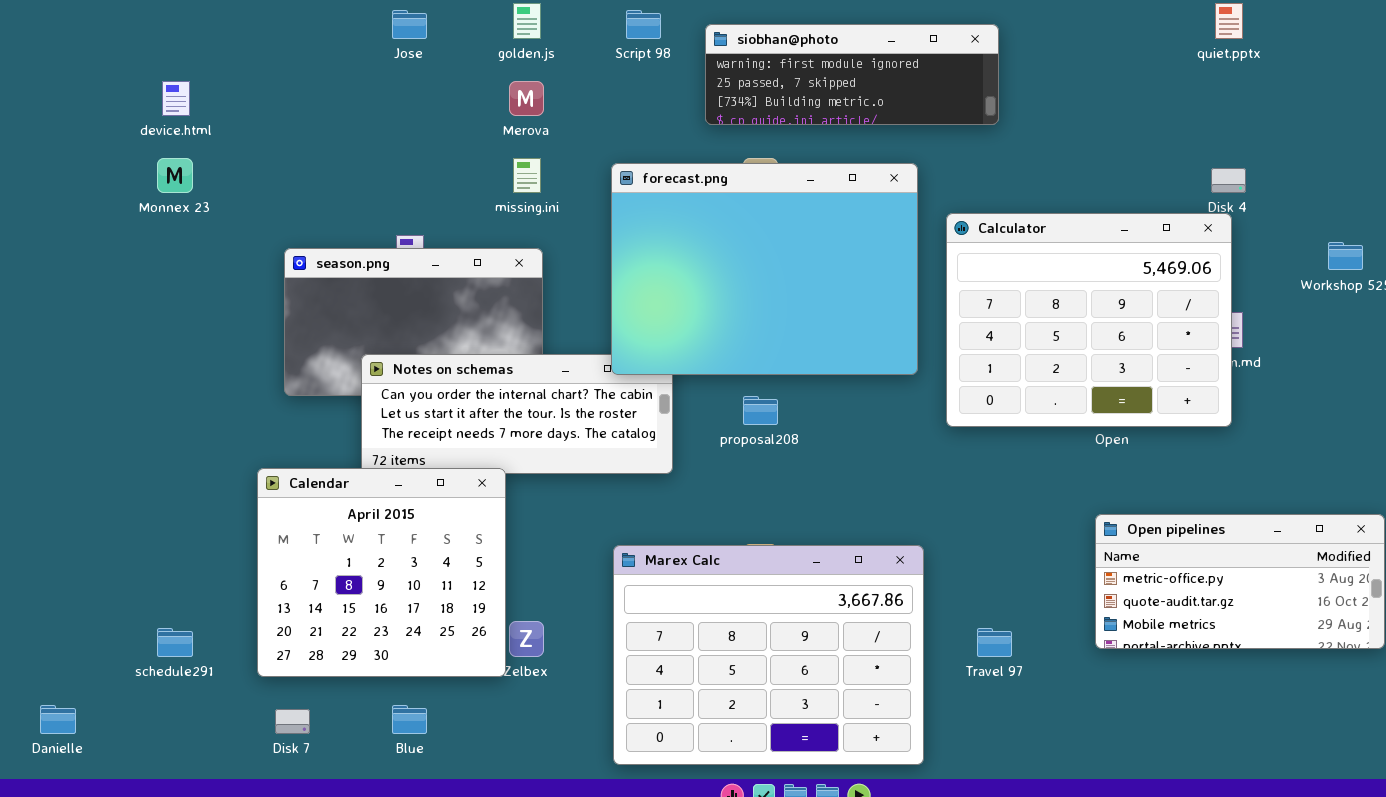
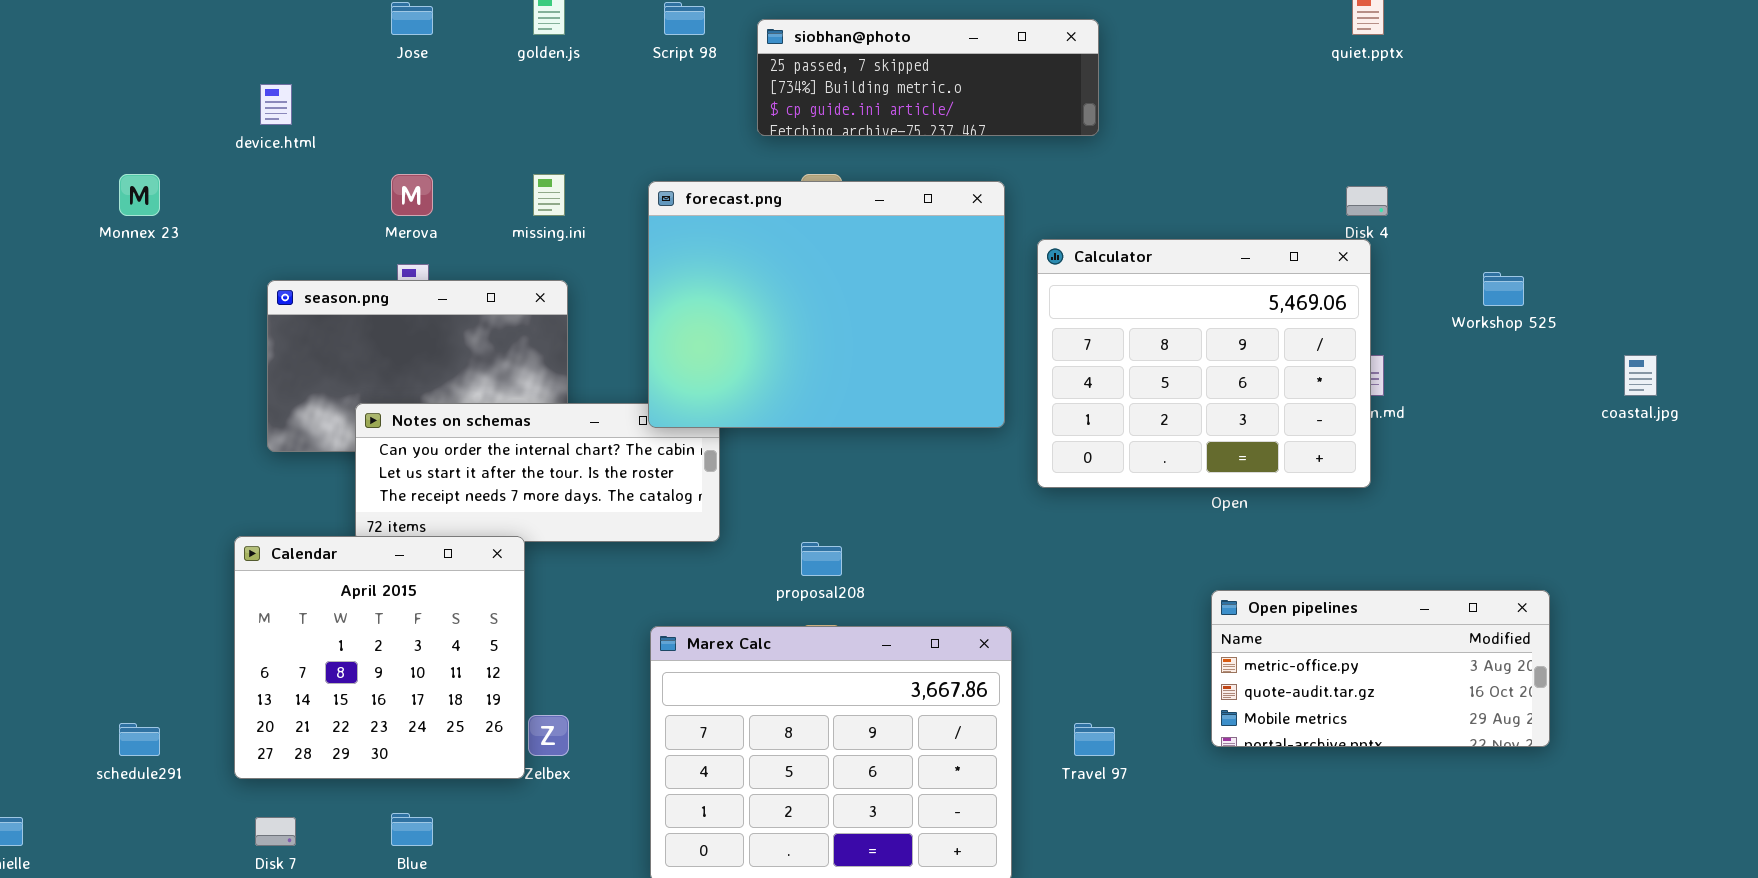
siobhan@photo: [705,24,999,125] -> [757,19,1099,136], scrolled down 1 row
device.html: [162,81,190,116] -> [260,84,292,125], moved
Merova: [509,81,544,116] -> [391,174,433,216], moved
proposal208: [743,396,778,425] -> [801,542,842,576], moved

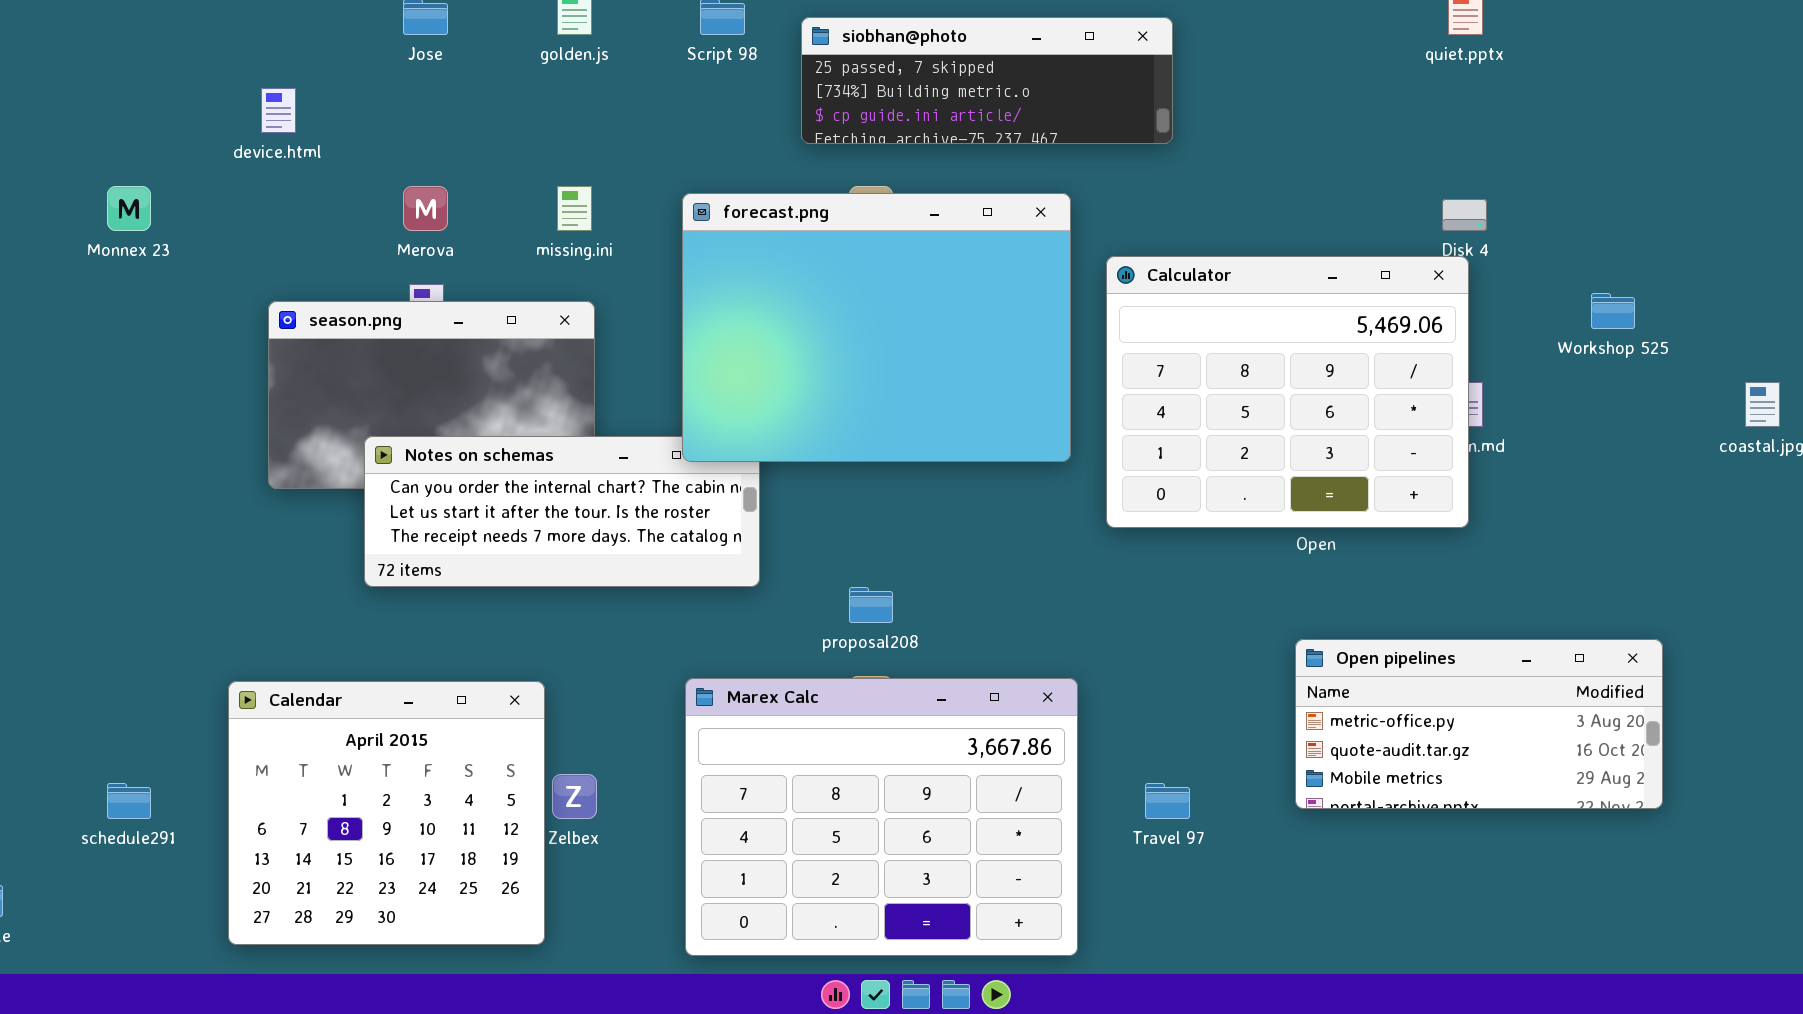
Calendar: [234,536,525,779] -> [228,681,545,945], moved

